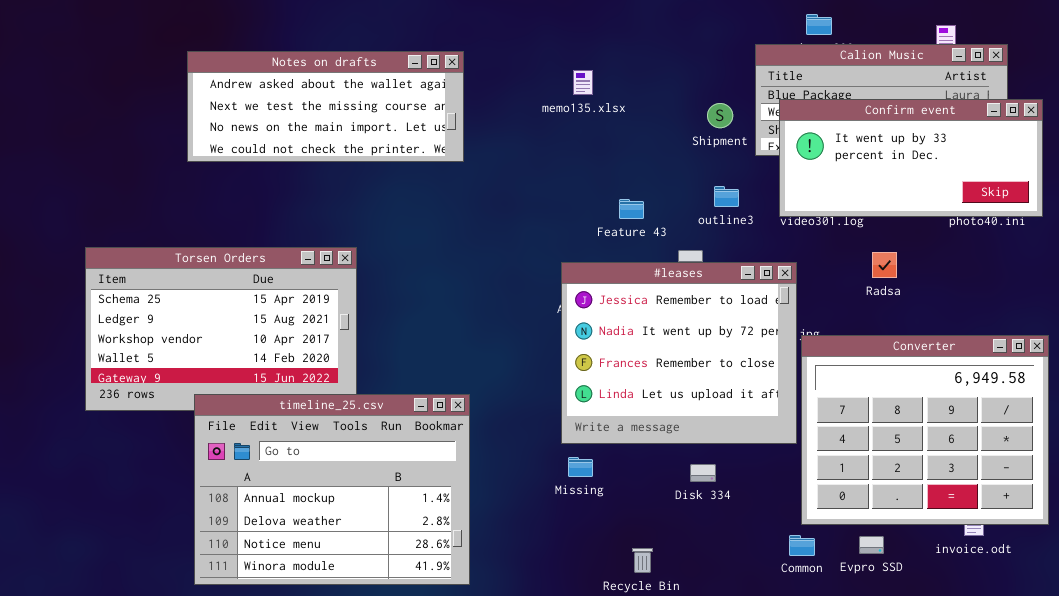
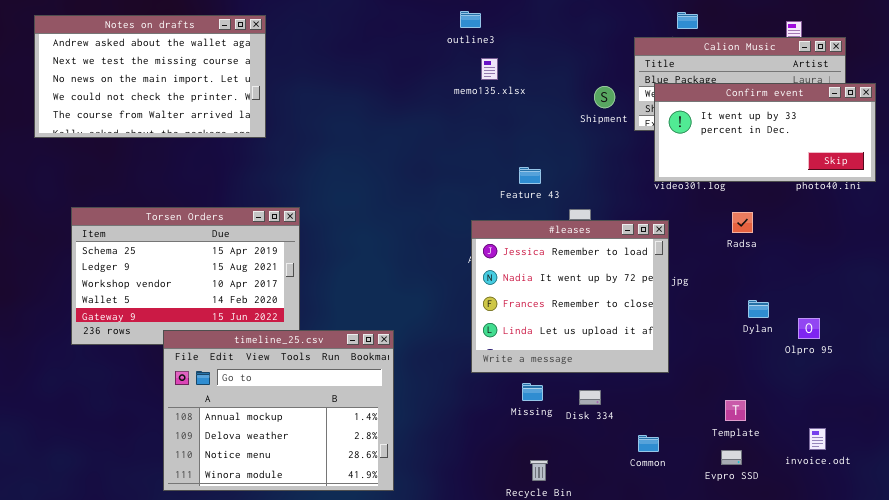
Notes on drafts: [187,51,464,162] -> [34,15,266,138], moved, resized
outline3: [714,186,739,207] -> [460,11,481,28], moved
Converter: [801,335,1049,525] -> none, closed
Missing: [568,457,593,477] -> [522,383,543,401], moved
Common: [789,535,815,556] -> [638,435,659,452], moved

